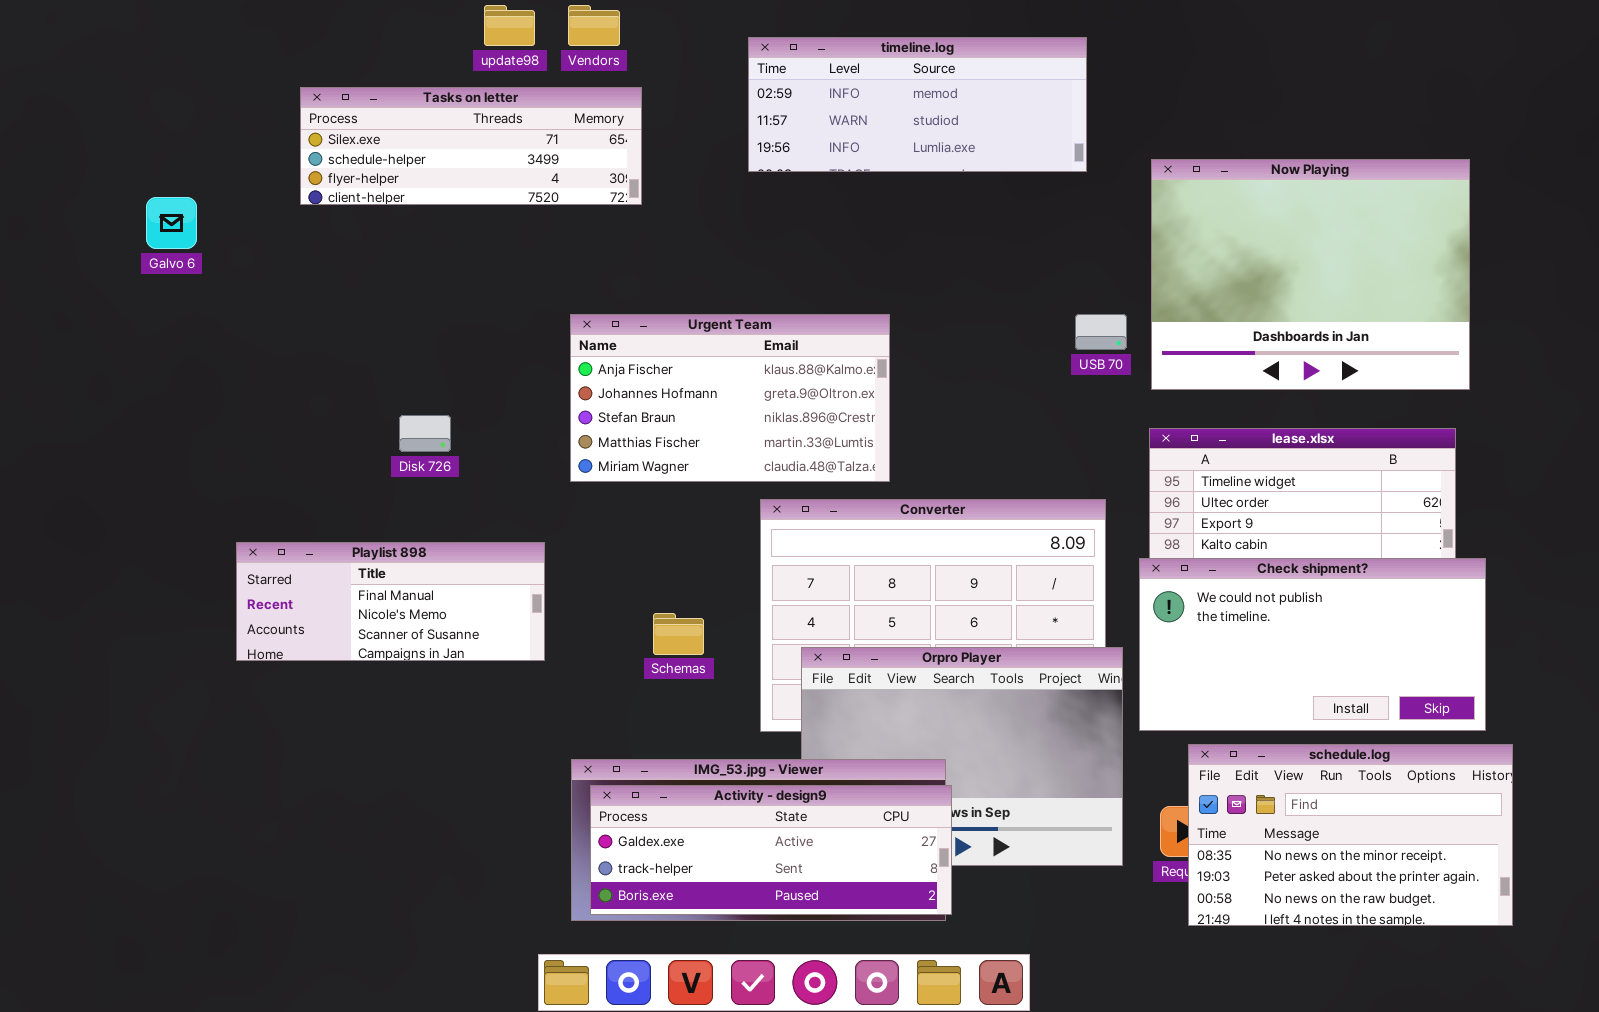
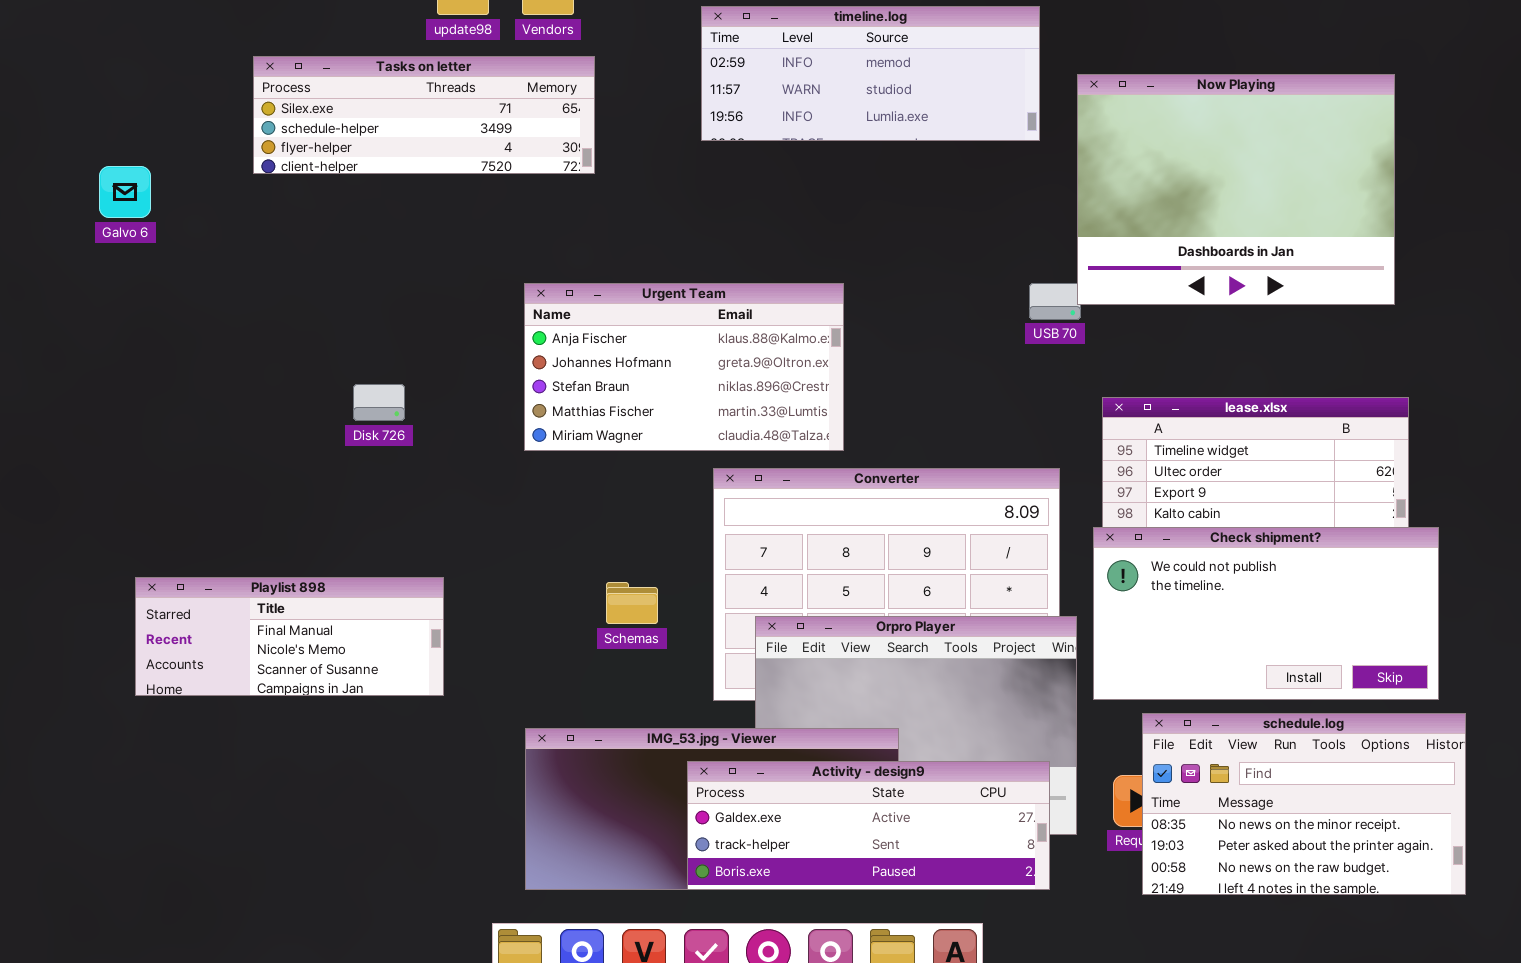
Now Playing: [1151,159,1470,390] -> [1077,74,1395,305], moved
Playlist 898: [236,542,545,661] -> [135,577,444,696], moved
Activity - design9: [590,785,952,915] -> [687,761,1050,890], moved

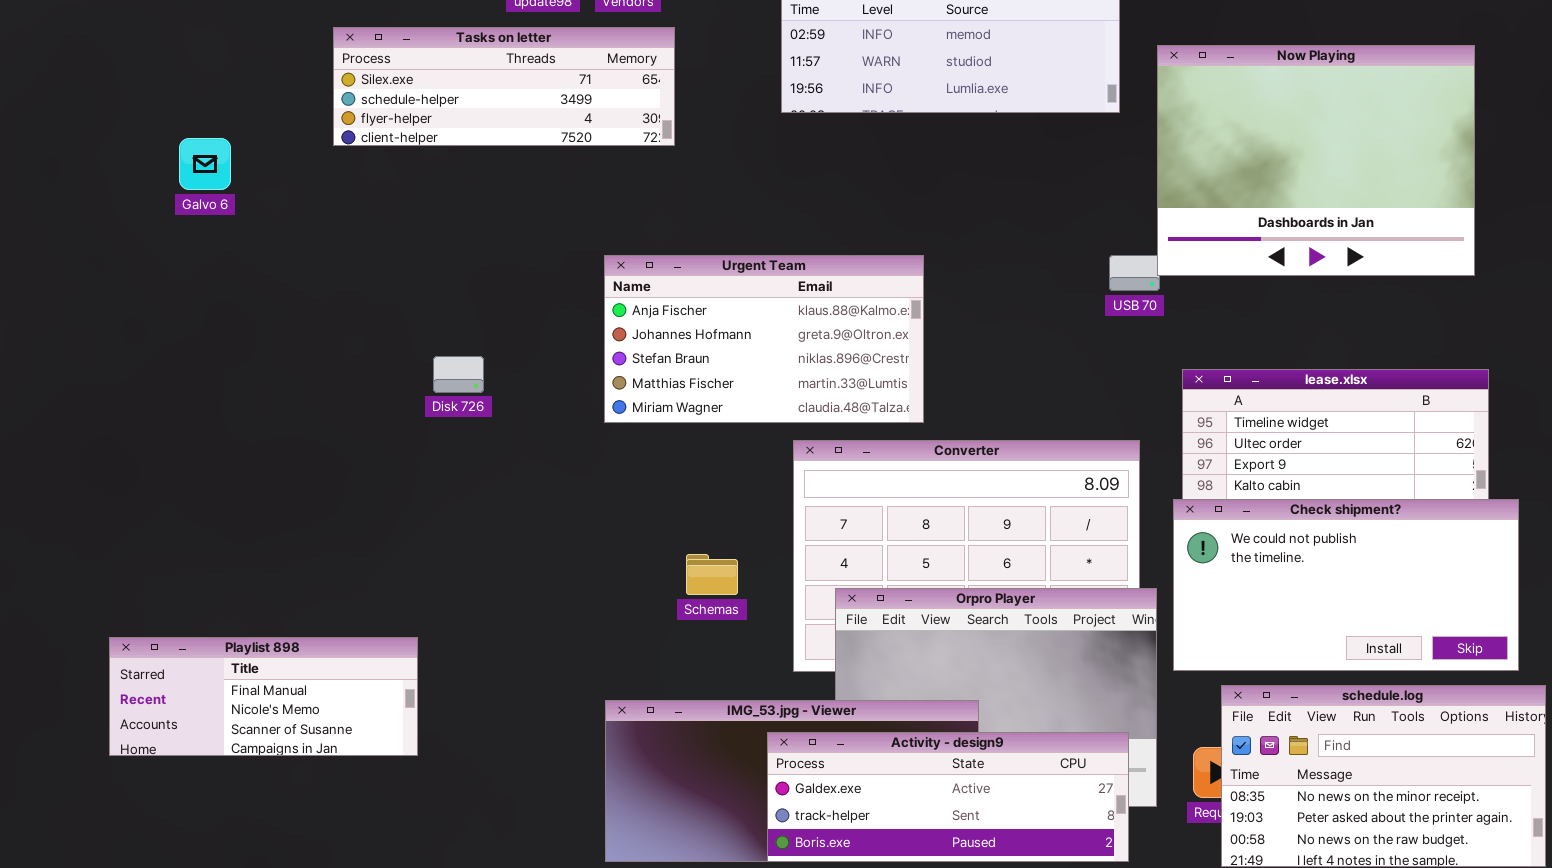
Playlist 898: [135,577,444,696] -> [109,637,418,756], moved

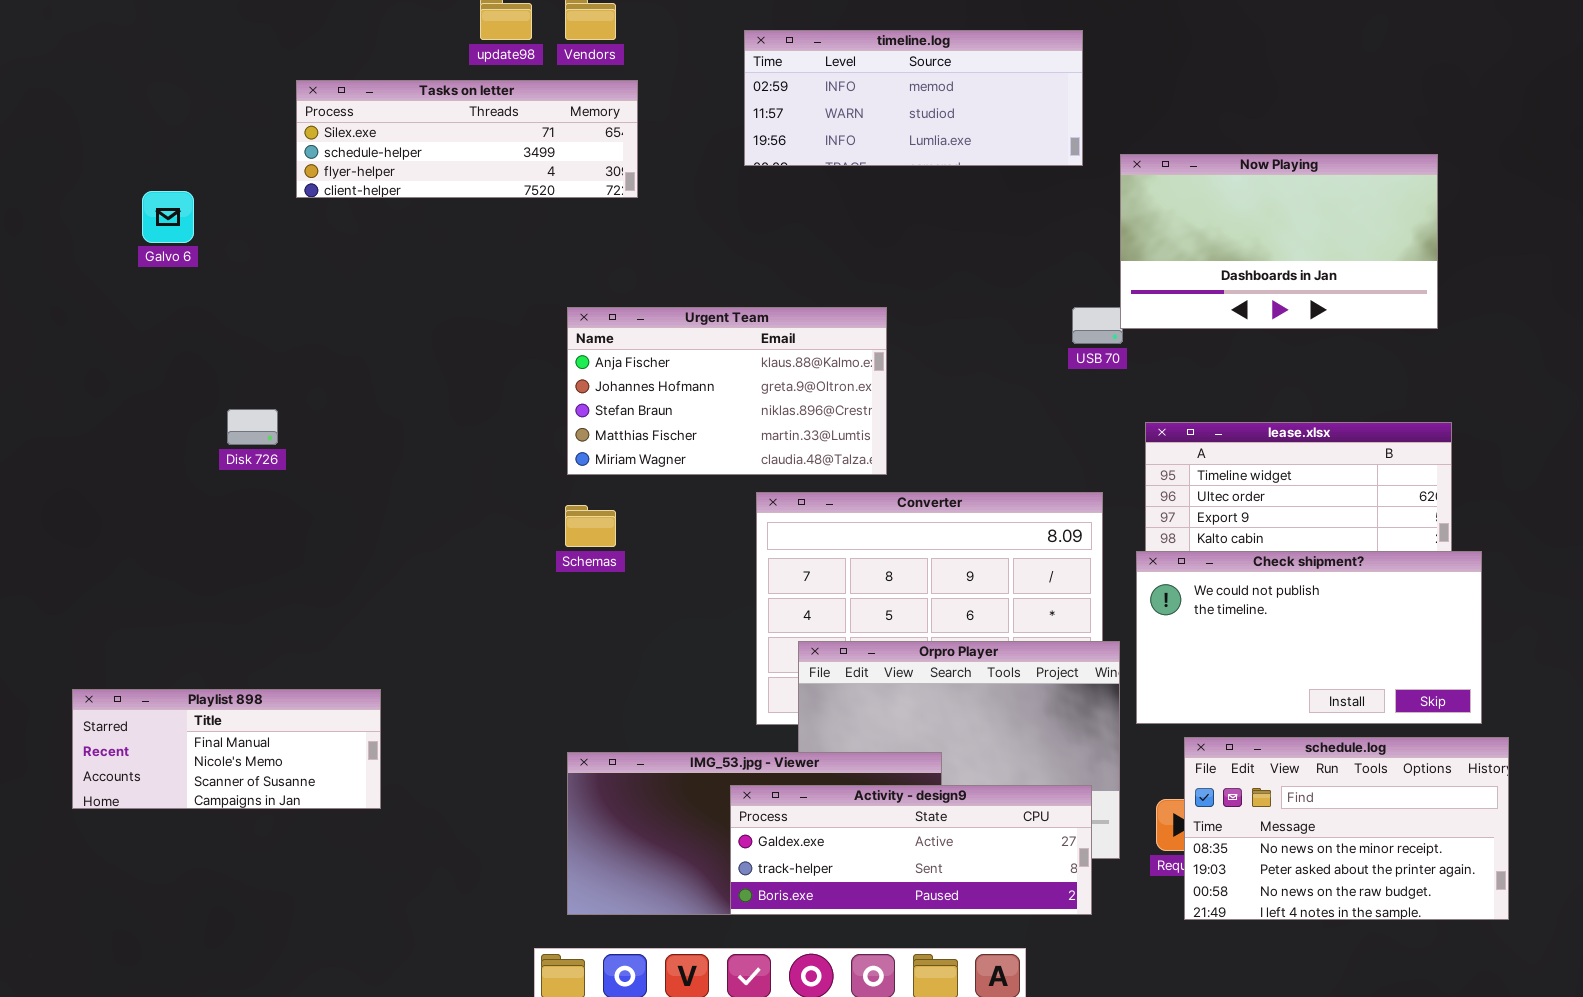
Now Playing: [1157,45,1475,276] -> [1120,154,1438,329], resized
Disk 726: [433,356,484,393] -> [227,409,278,445], moved
Schemas: [686,554,738,595] -> [565,505,616,547], moved

